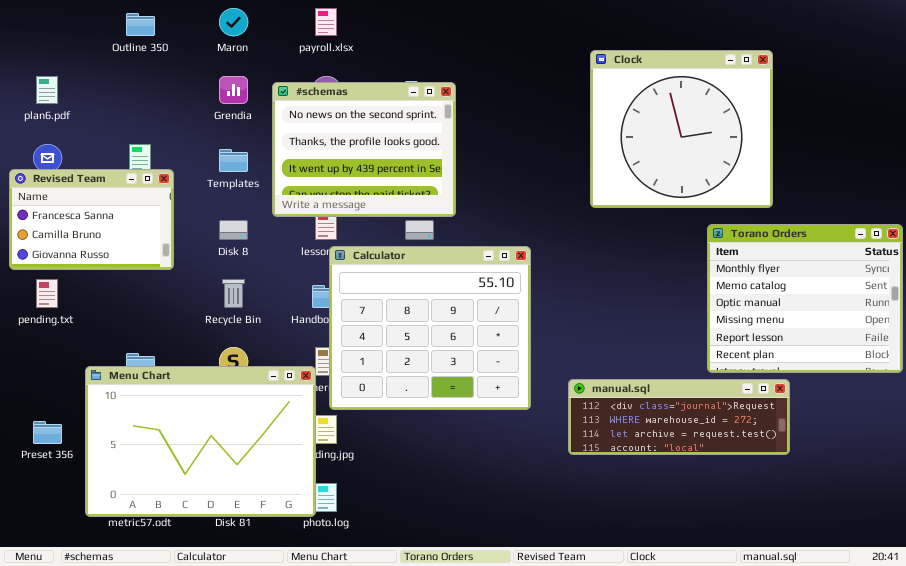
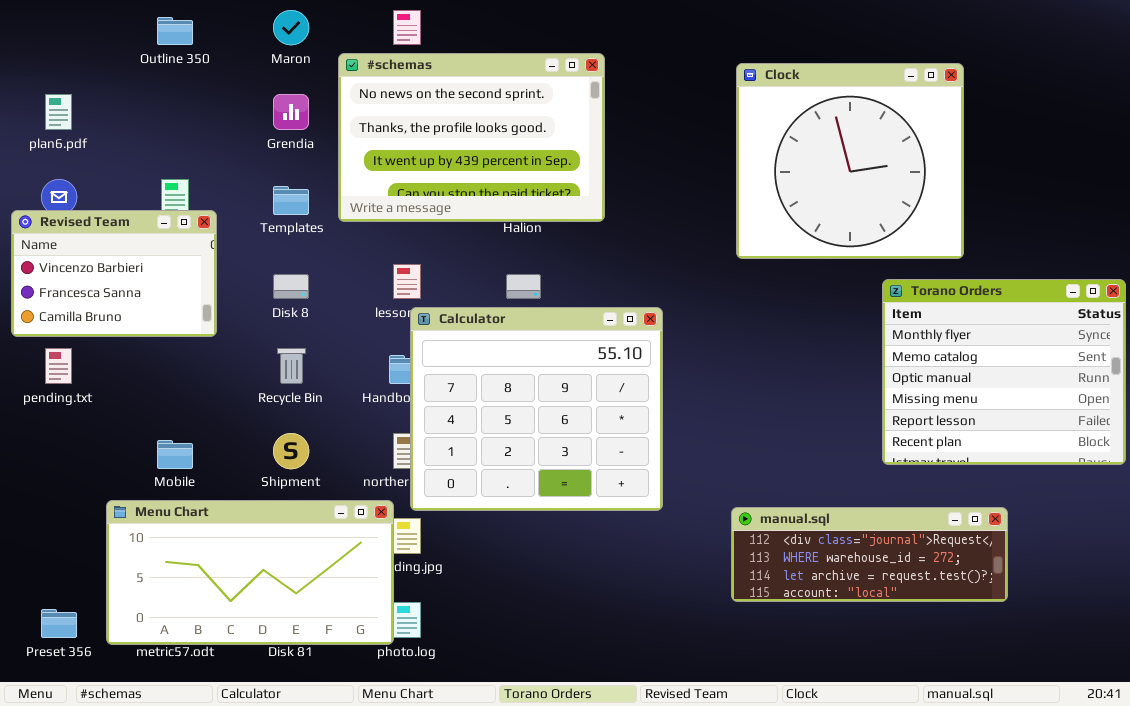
#schemas: [272,82,456,217] -> [338,53,605,222], moved, resized
Revised Team: [9,169,174,270] -> [11,210,217,337], scrolled up 1 row
Menu Chart: [85,366,316,517] -> [106,500,394,645], resized
manual.sql: [568,379,790,455] -> [731,507,1008,602], moved
Preset 356: [33,421,62,444] -> [41,609,77,638], moved

